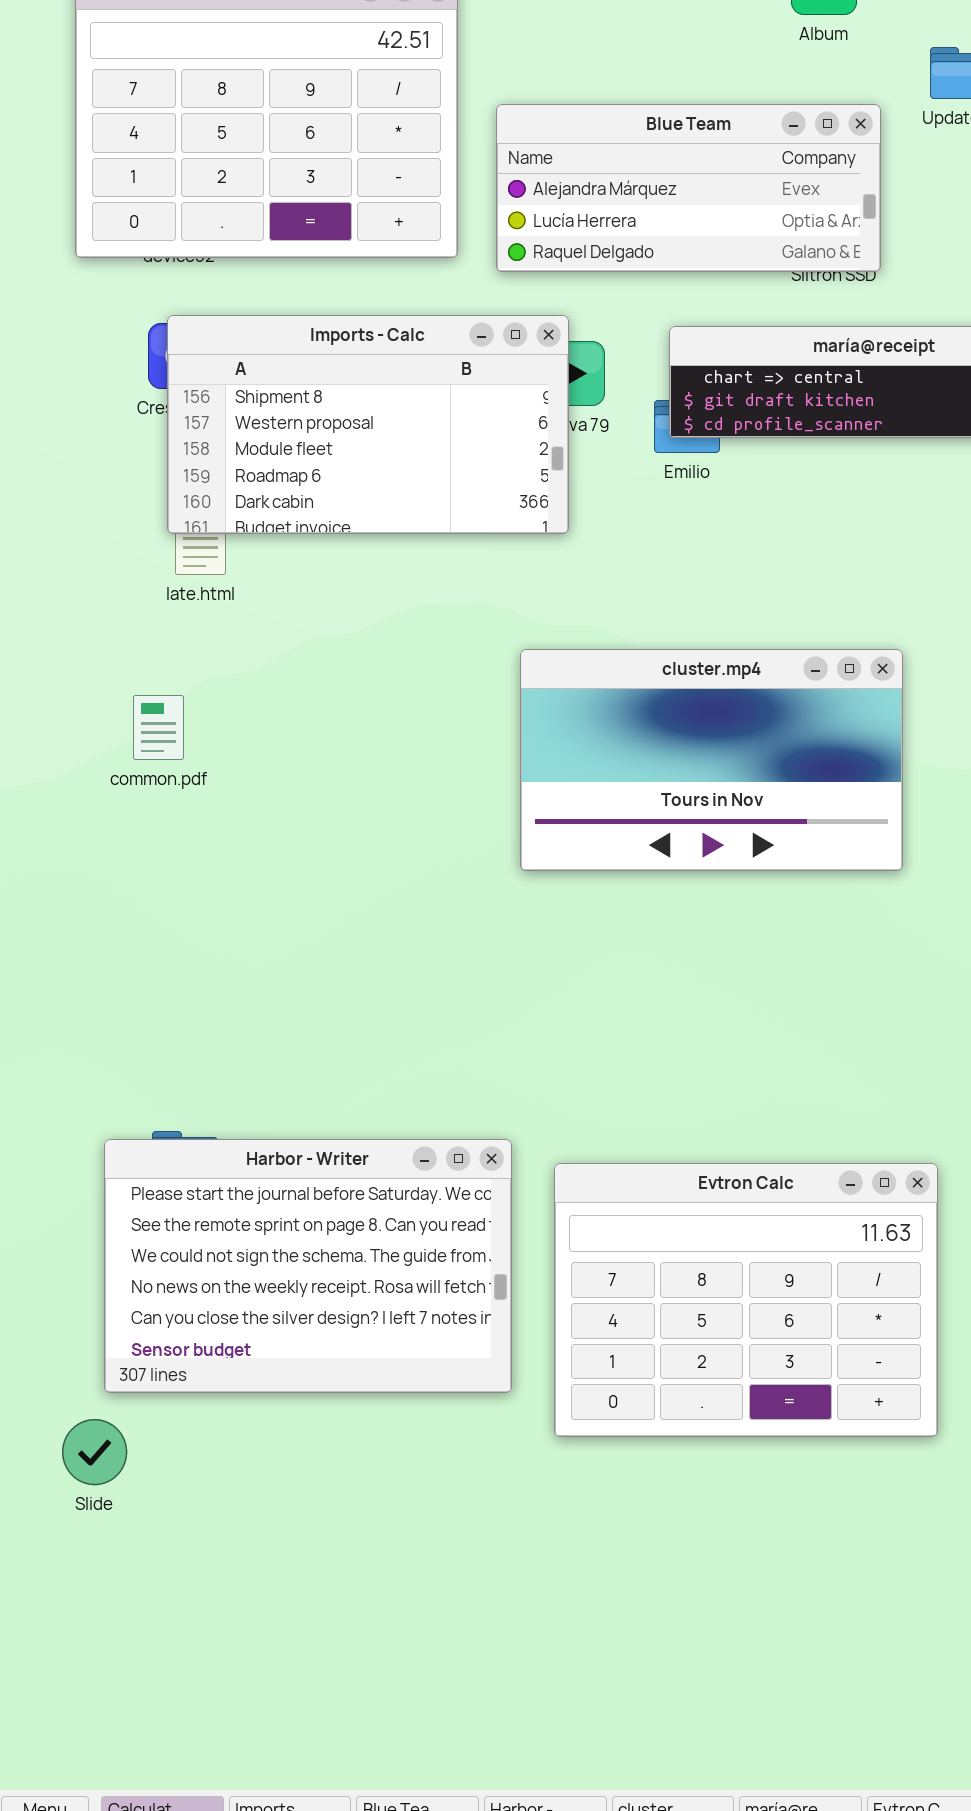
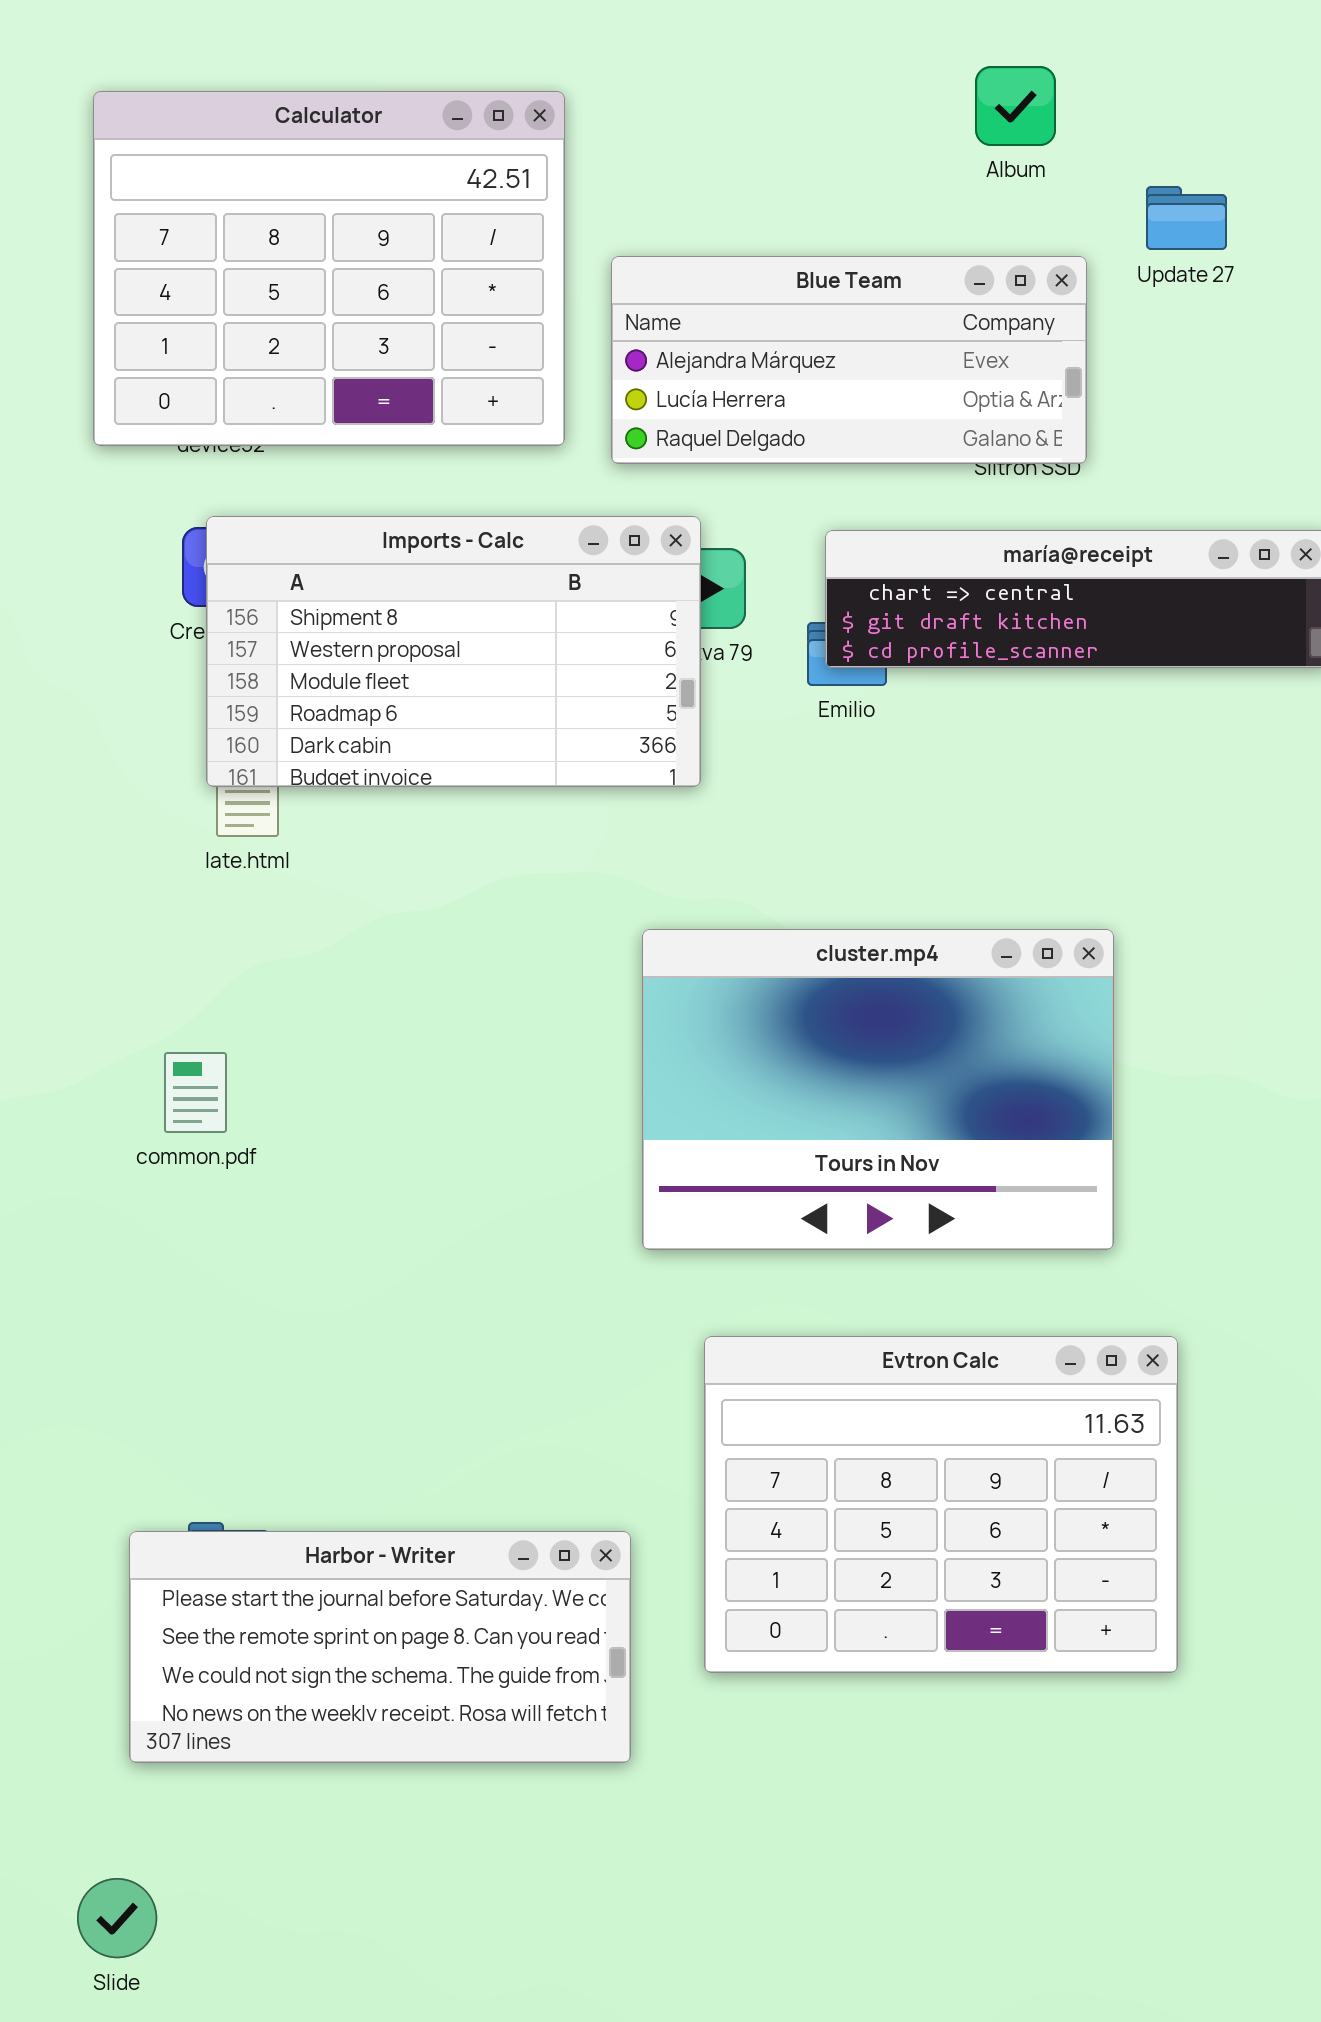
cluster.mp4: [520,649,903,871] -> [642,929,1114,1250], resized
common.pdf: [133,695,184,760] -> [164,1052,227,1133], moved
Harbor - Writer: [104,1139,512,1393] -> [129,1531,631,1763], resized
Evtron Calc: [554,1163,938,1437] -> [704,1336,1178,1673], moved

